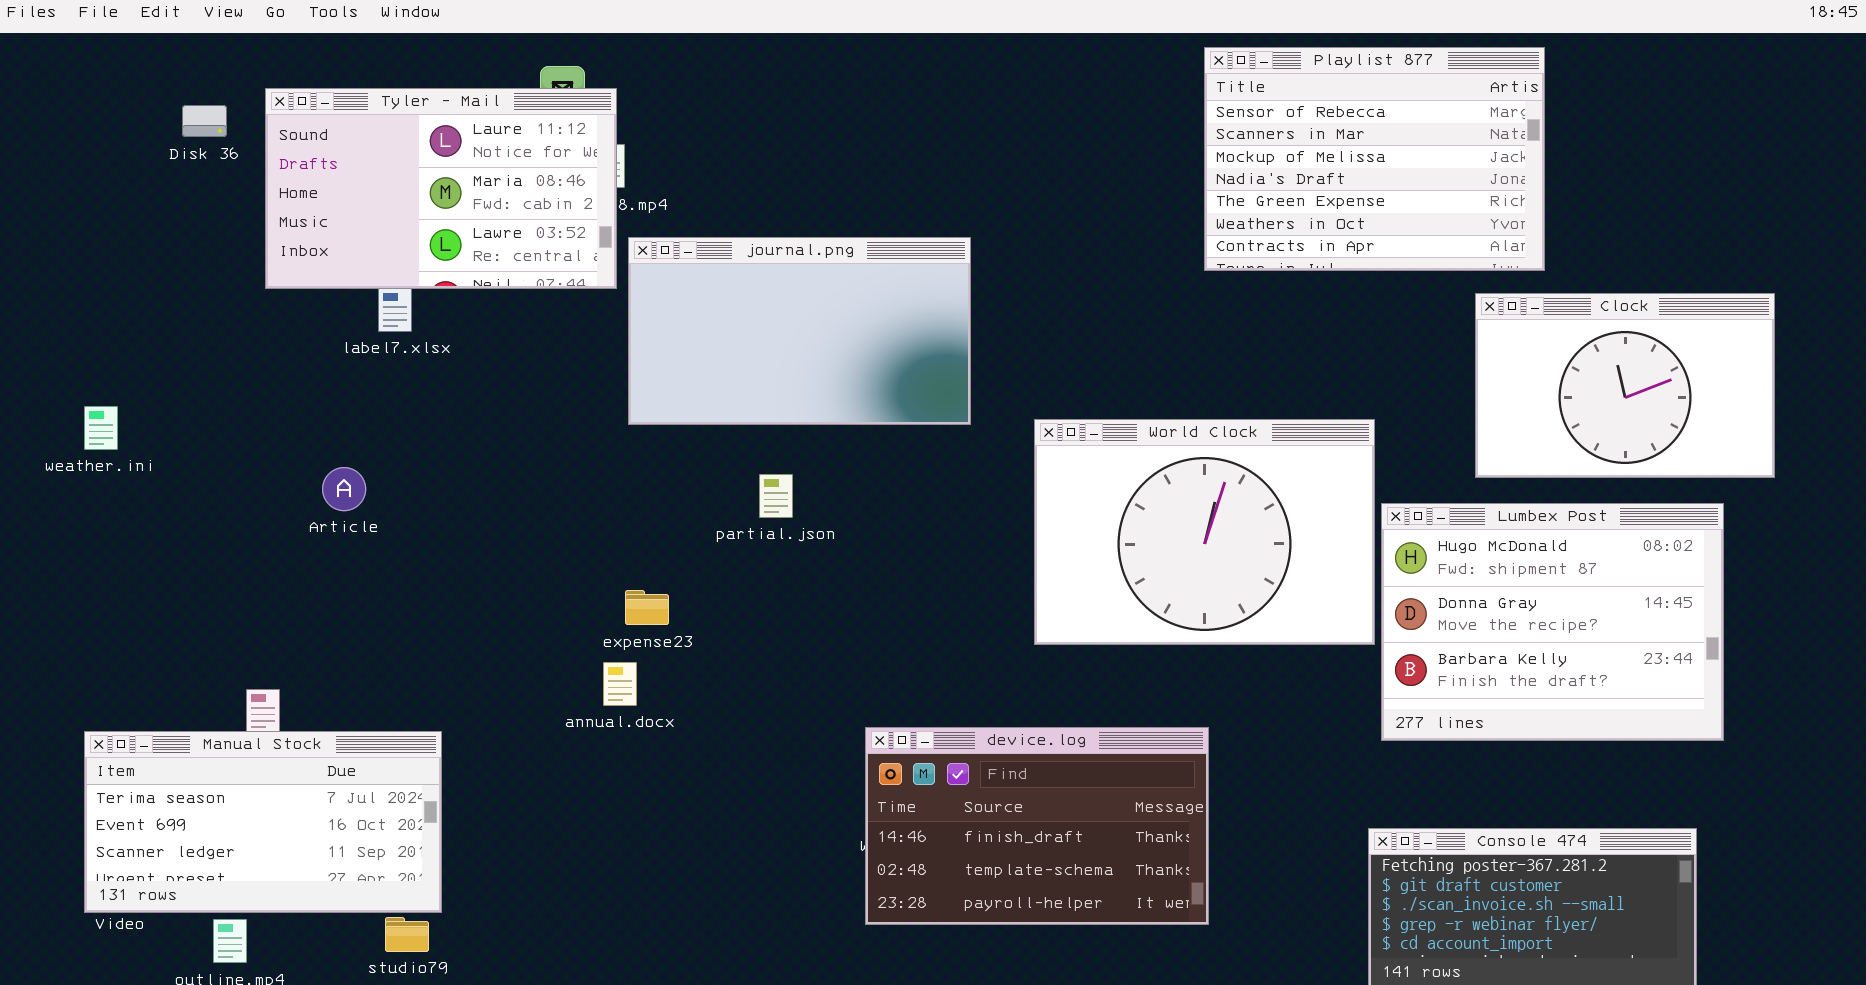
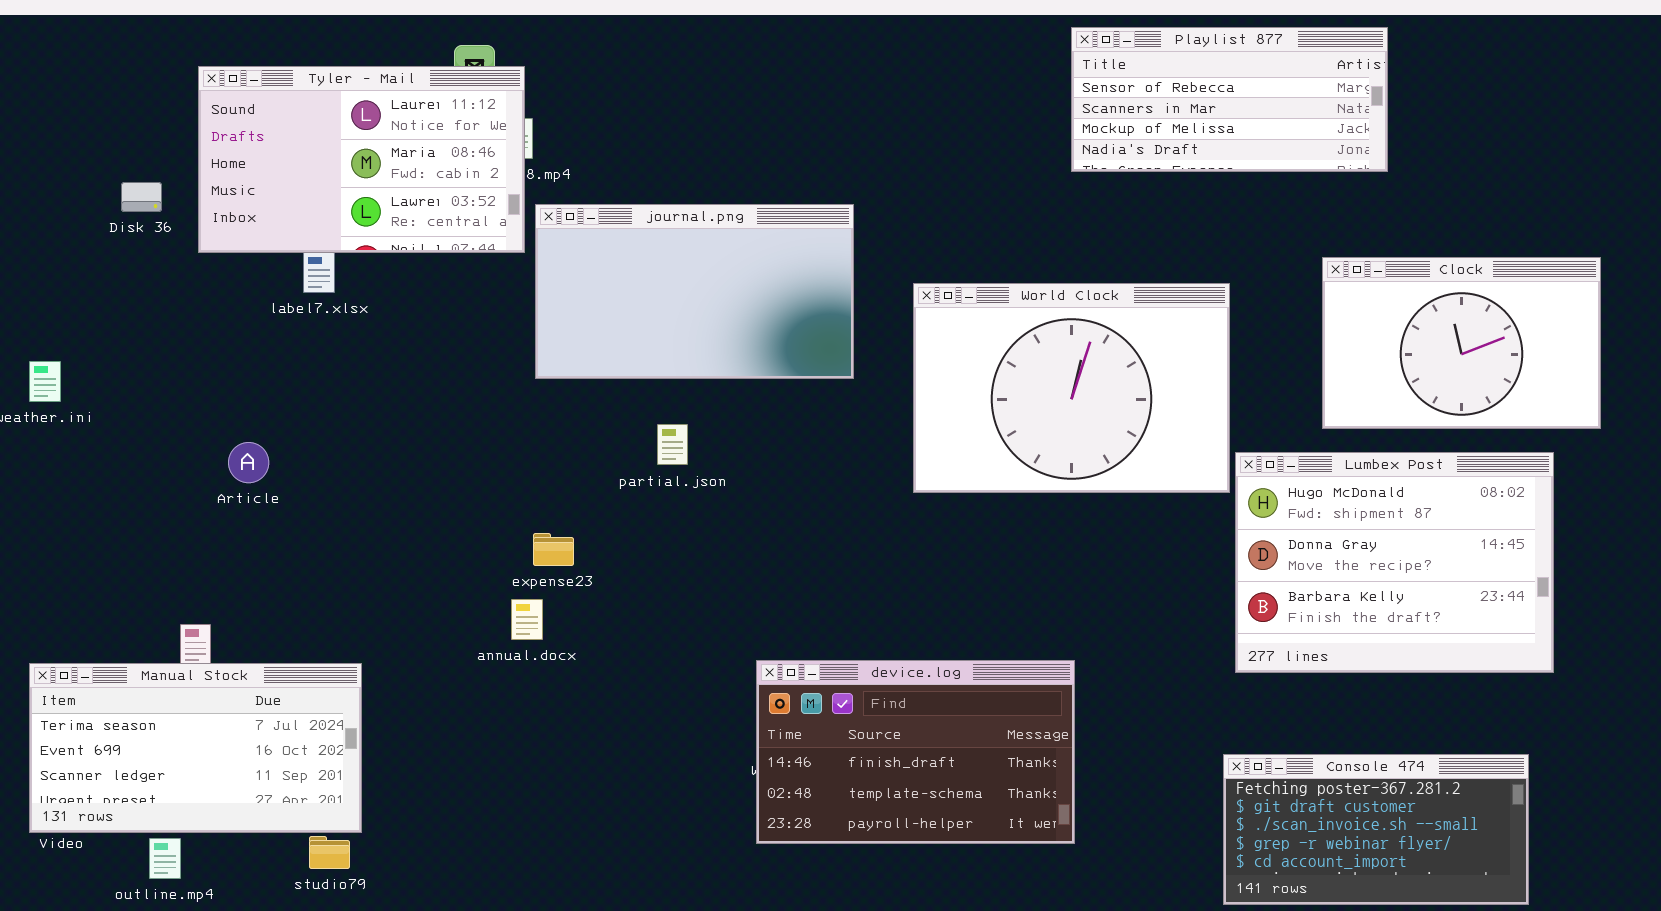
Playlist 877: [1204,47,1545,271] -> [1071,27,1388,172], resized
Disk 36: [182,105,227,137] -> [121,182,162,212], moved
World Clock: [1034,419,1375,645] -> [913,283,1230,493], moved
Article: [322,467,366,511] -> [228,442,269,483], moved

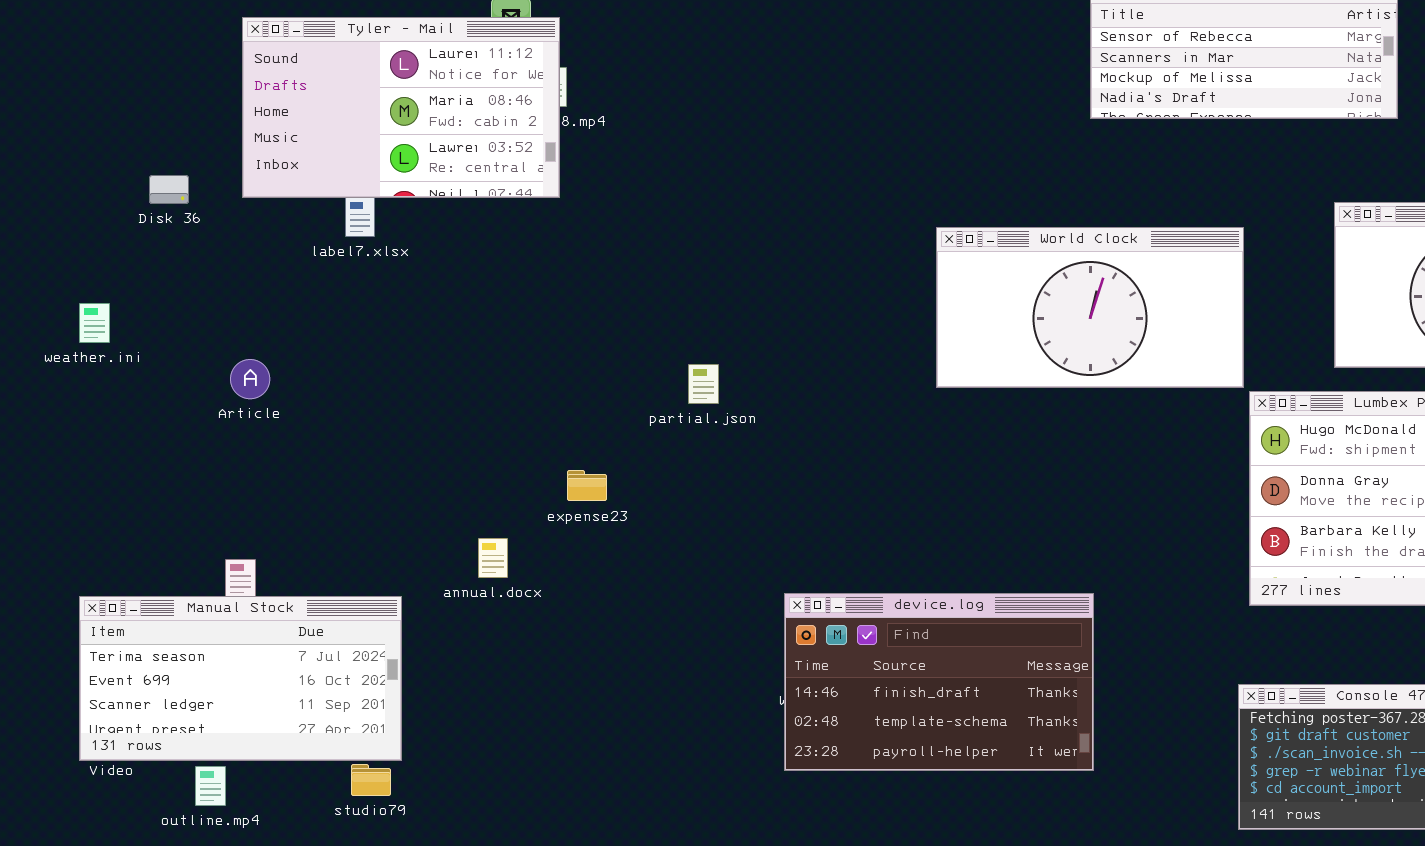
Disk 36: [121,182,162,212] -> [149,175,189,204], moved
journal.png: [535,204,854,379] -> none, closed
World Clock: [913,283,1230,493] -> [936,227,1244,388], resized
Article: [228,442,269,483] -> [230,359,270,399], moved
annual.docx: [511,599,543,640] -> [478,538,508,578], moved

